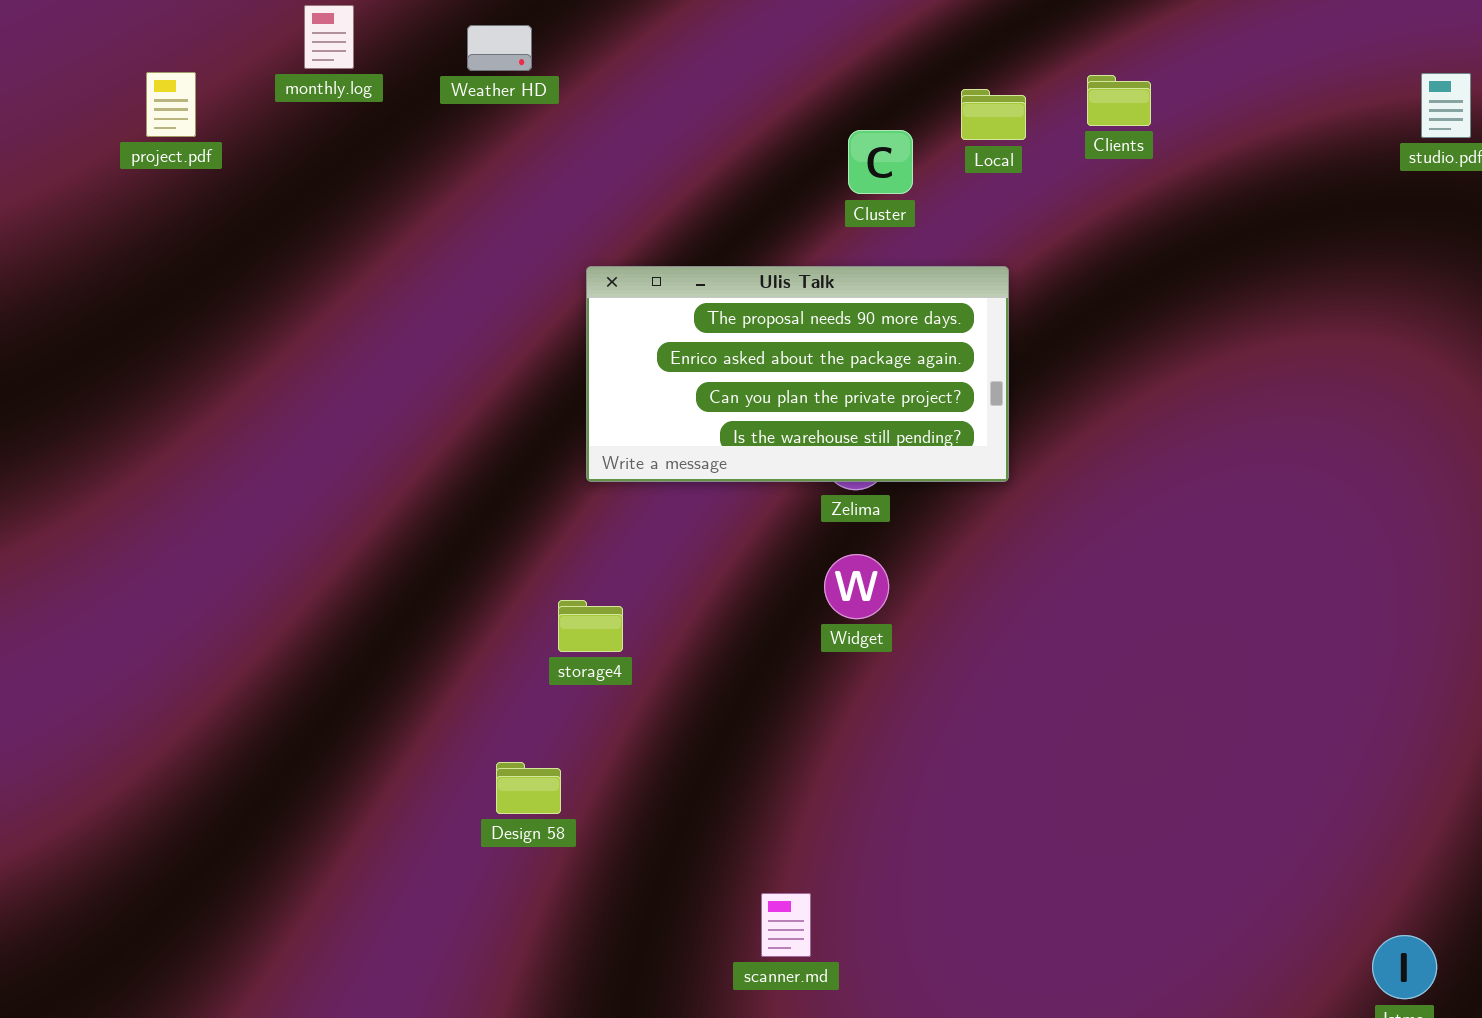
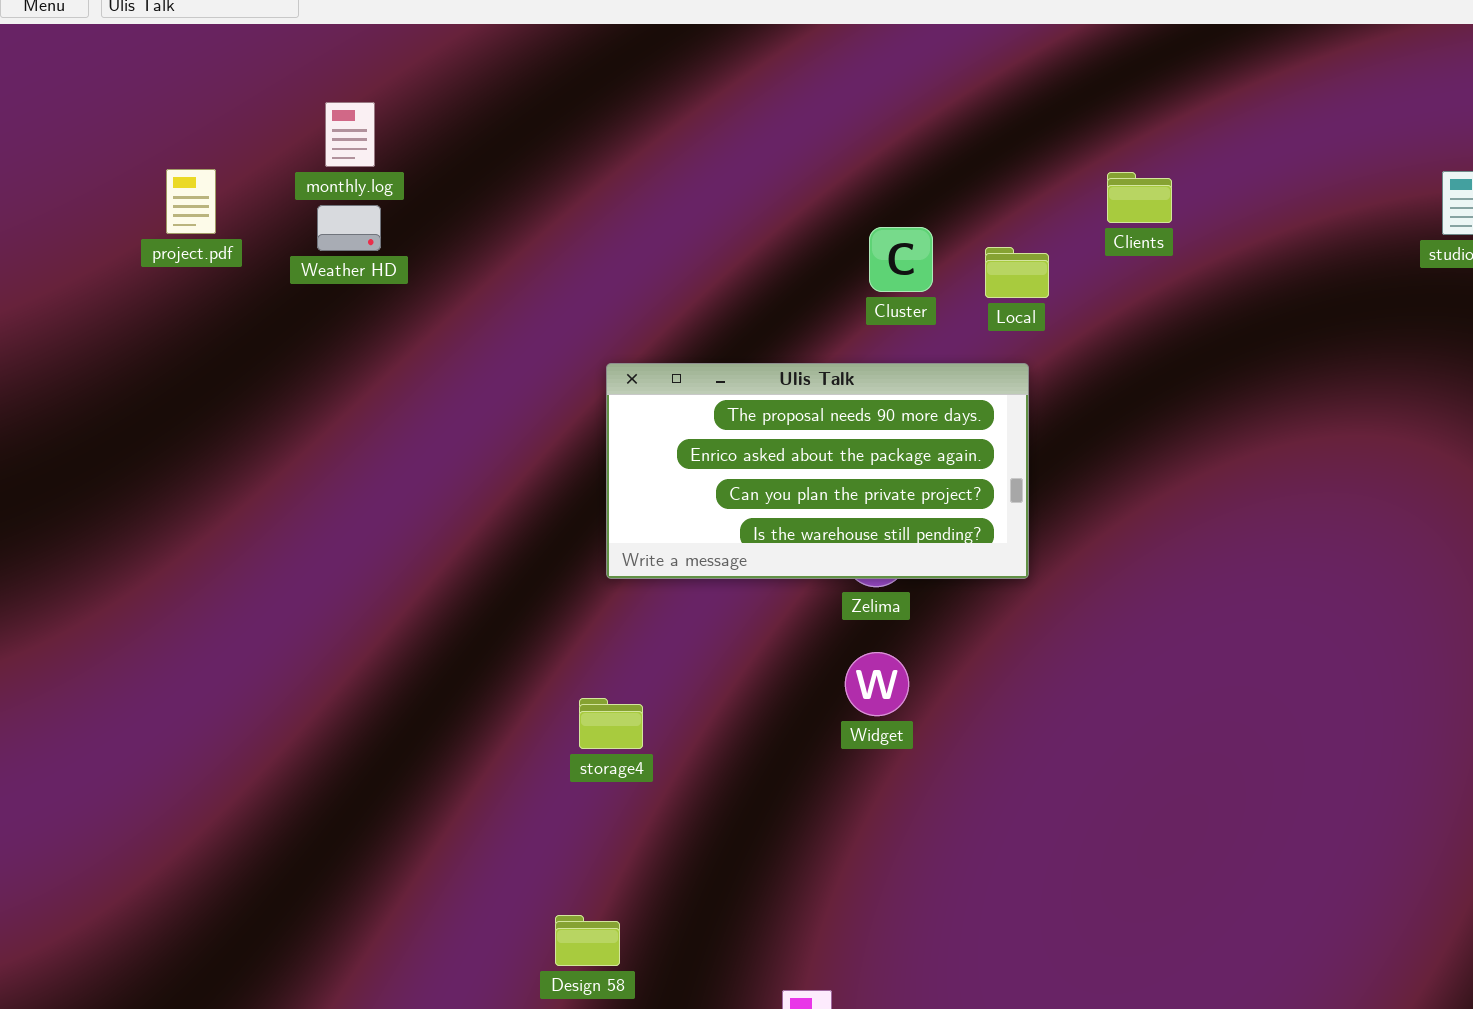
Weather HD: [467,25,532,71] -> [317,205,381,251], moved
Local: [961,89,1026,140] -> [985,247,1049,298], moved
Design 58: [496,762,561,814] -> [555,915,620,966], moved

